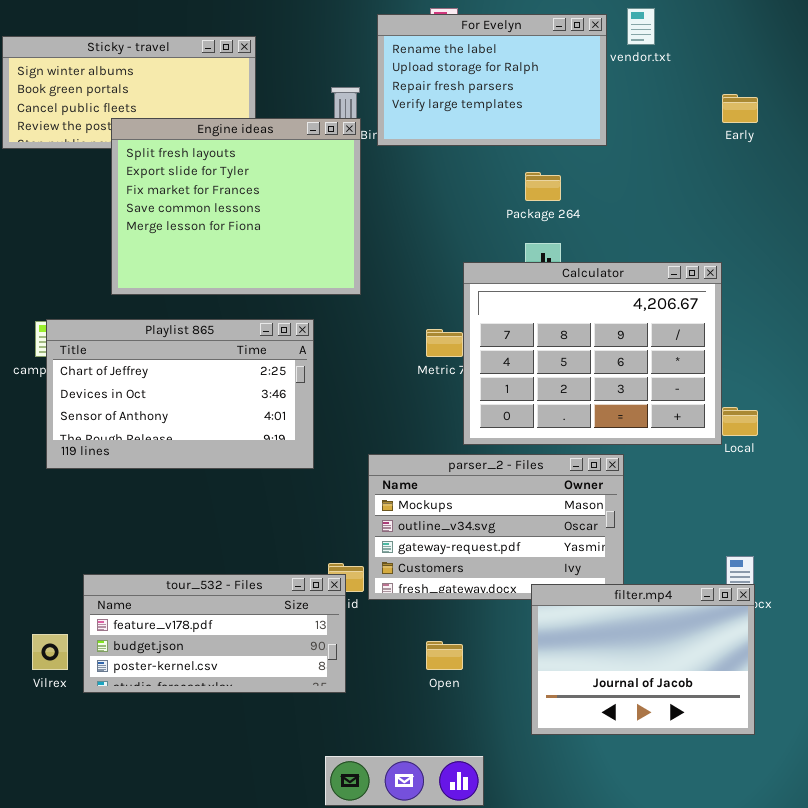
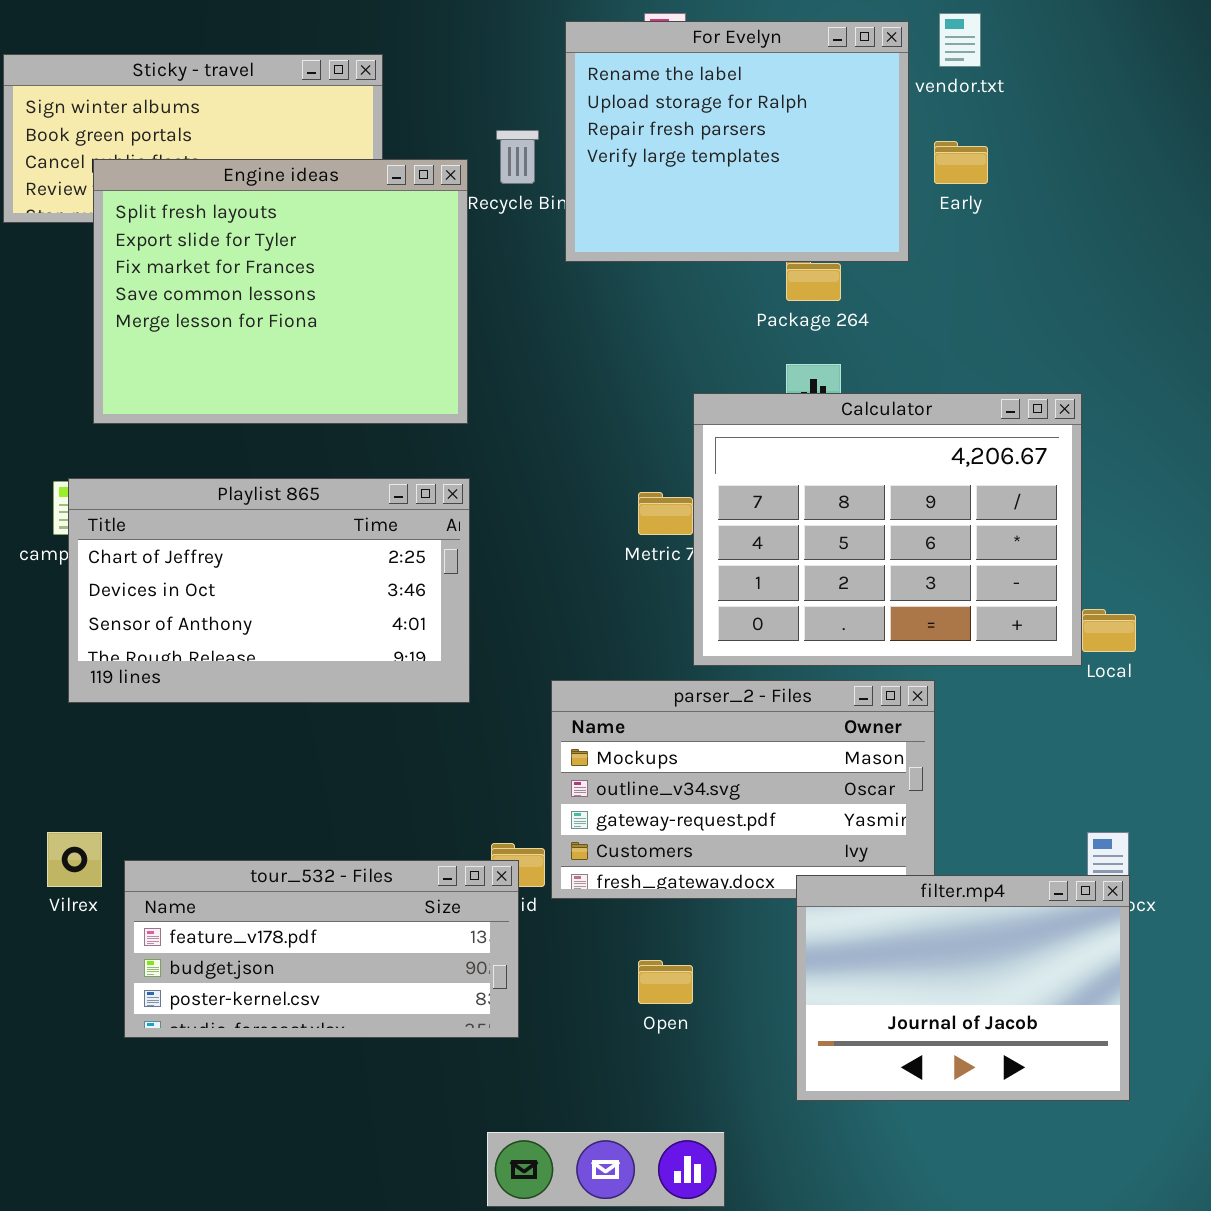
For Evelyn: [377,14,607,146] -> [565,21,909,262], resized
Early: [722,94,758,123] -> [934,141,988,184], moved
Engine ideas: [111,118,361,295] -> [93,159,468,424], moved
Vilrex: [32,634,68,670] -> [47,832,102,887], moved

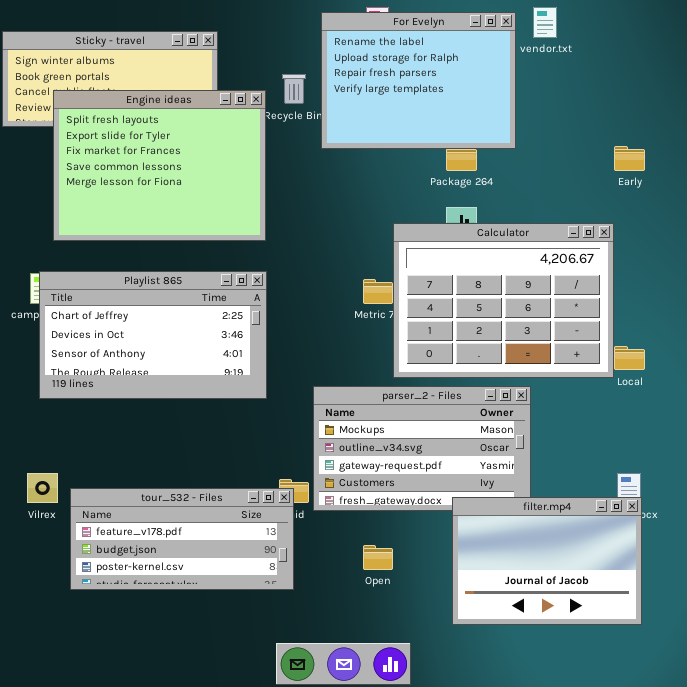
Early: [934,141,988,184] -> [614,146,645,171], moved

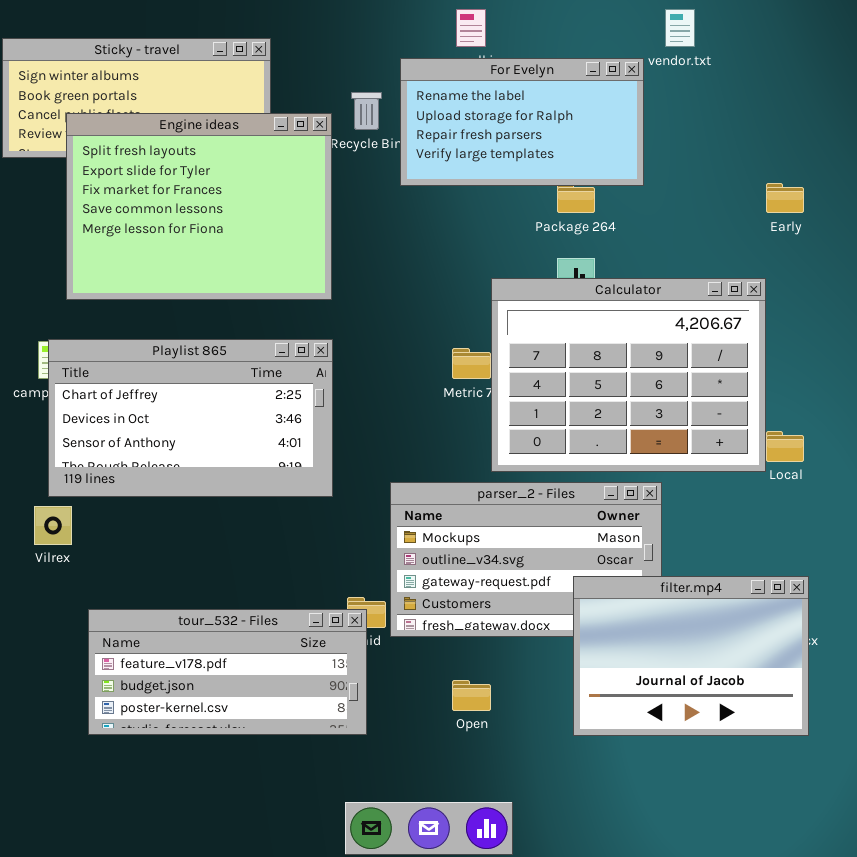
For Evelyn: [321,12,516,149] -> [400,58,644,186], resized
Vilrex: [27,473,58,503] -> [34,506,72,545], moved
filter.mp4: [452,497,642,625] -> [573,576,809,736], moved

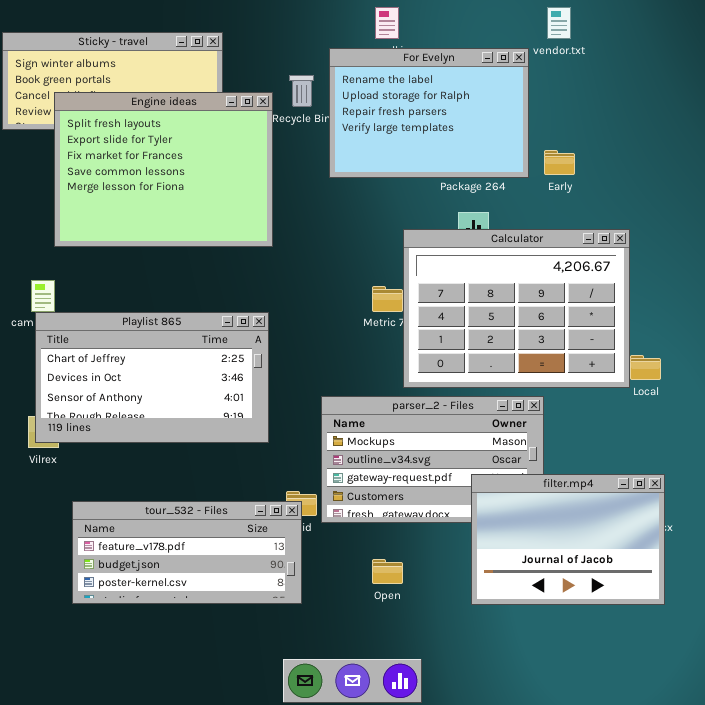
For Evelyn: [400,58,644,186] -> [329,48,529,178], resized
Early: [766,183,804,213] -> [544,150,575,175], moved
Playlist 865: [48,339,333,497] -> [35,312,269,443], moved

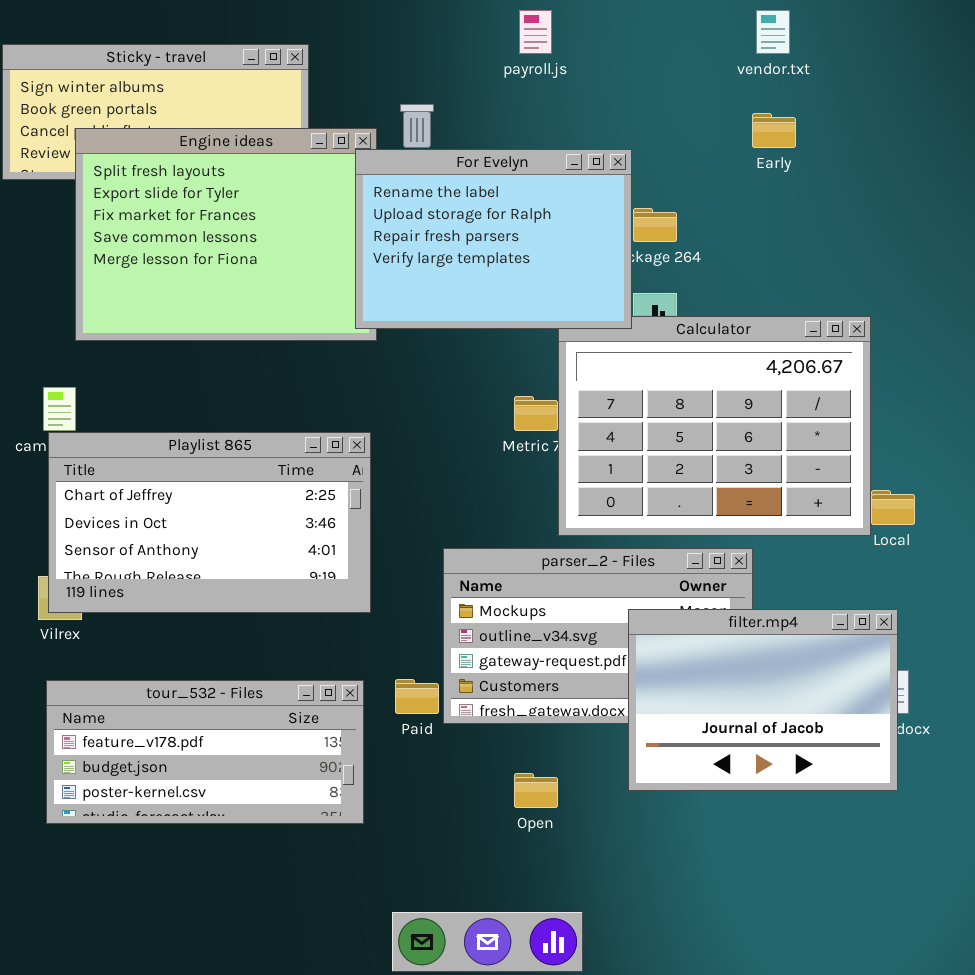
For Evelyn: [329,48,529,178] -> [355,149,632,329], moved
Early: [544,150,575,175] -> [752,113,796,148], moved
filter.mp4: [471,474,665,605] -> [628,609,898,791], moved
tour_532 - Files: [72,501,302,604] -> [46,680,364,824], moved

